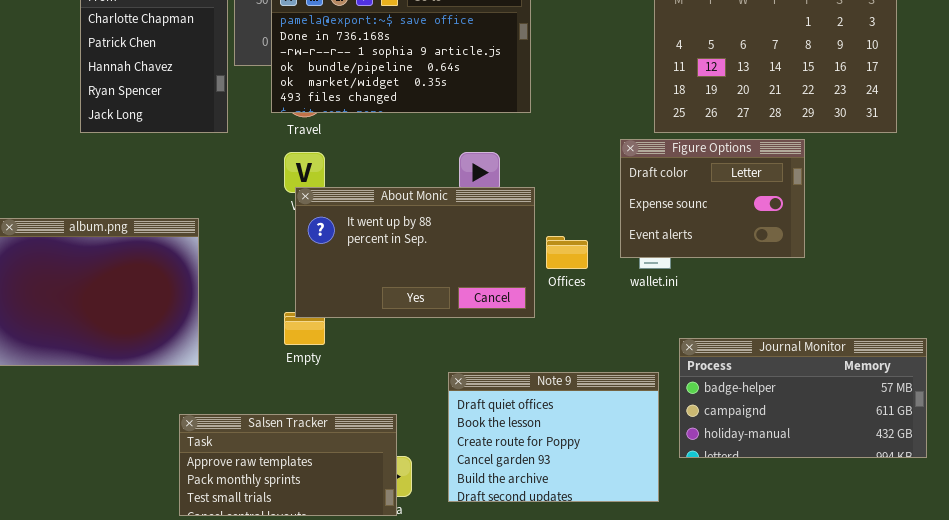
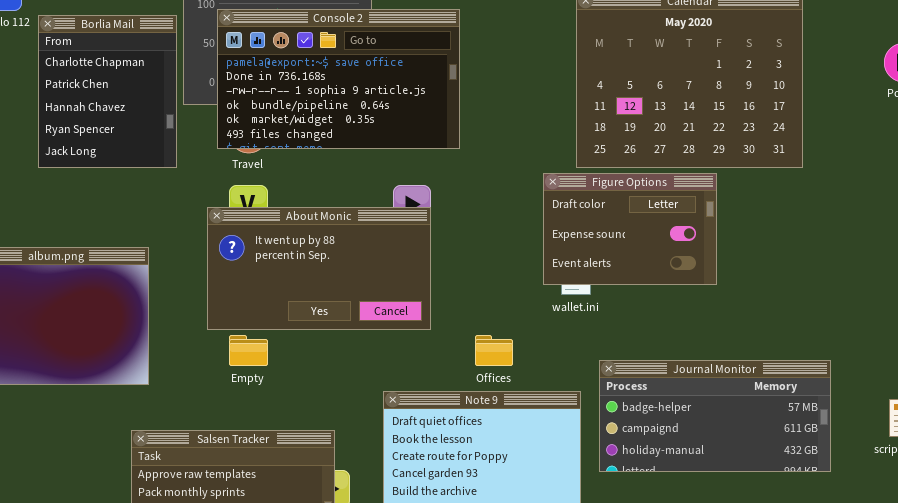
About Monic: [295,187,535,318] -> [207,207,431,330], moved
Offices: [546,236,588,269] -> [475,335,513,366], moved

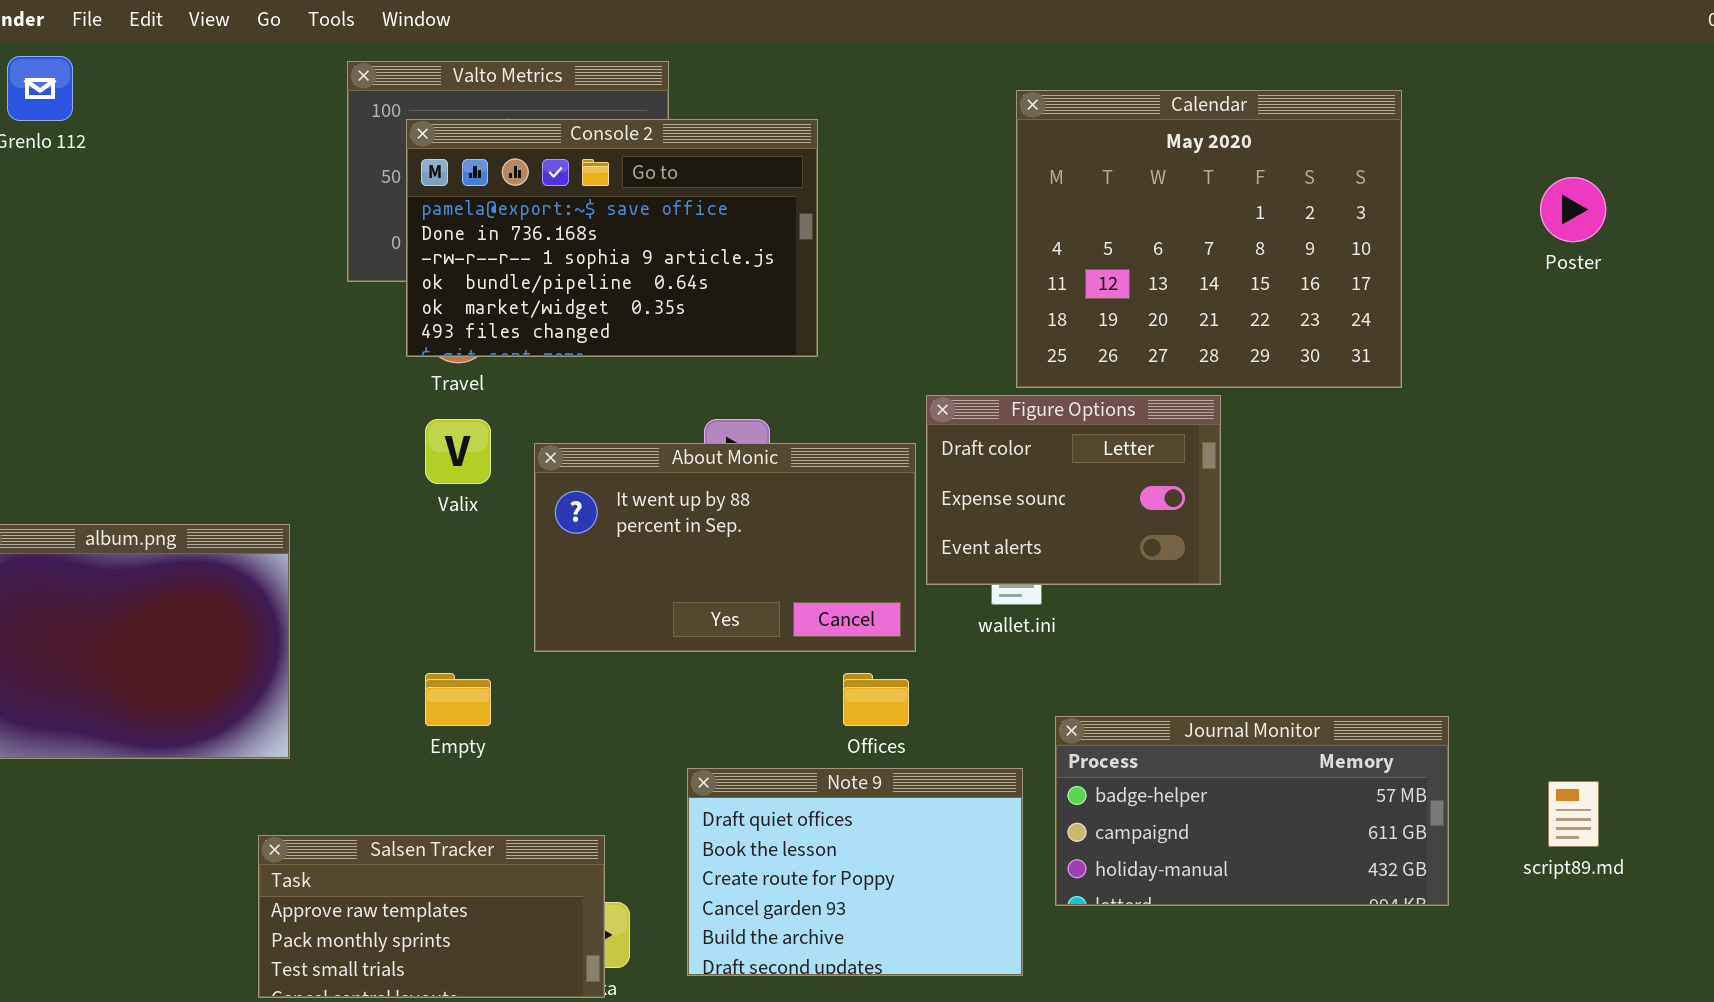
Borlia Mail: [38,15,177,168] -> none, closed
Figure Options: [543,173,717,285] -> [926,395,1221,585], moved
About Monic: [207,207,431,330] -> [534,443,916,652], moved

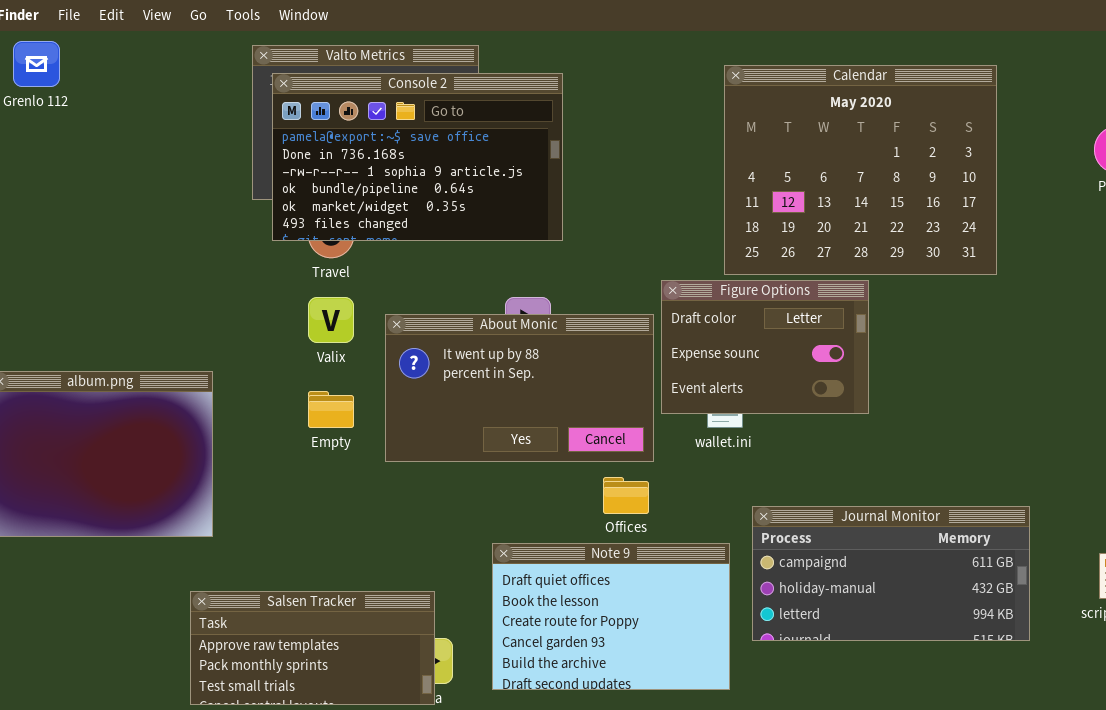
Console 2: [406,119,818,357] -> [272,73,563,241], moved
Empty: [425,673,491,726] -> [308,391,354,428], moved
Journal Monitor: [1055,716,1449,906] -> [752,506,1030,641], scrolled down 1 row

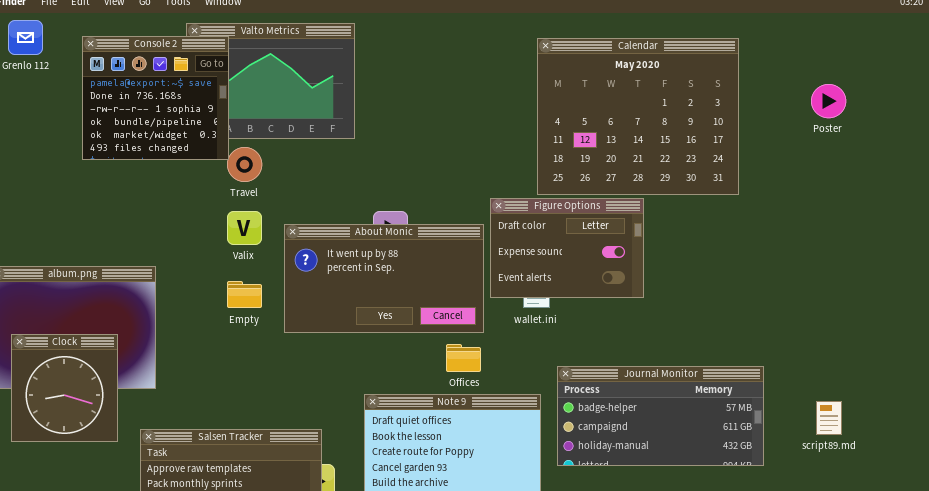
Console 2: [272,73,563,241] -> [82,36,229,160], moved, resized
Clock: none -> [11,334,118,442], opened
Journal Monitor: [752,506,1030,641] -> [557,366,764,466], scrolled up 1 row

